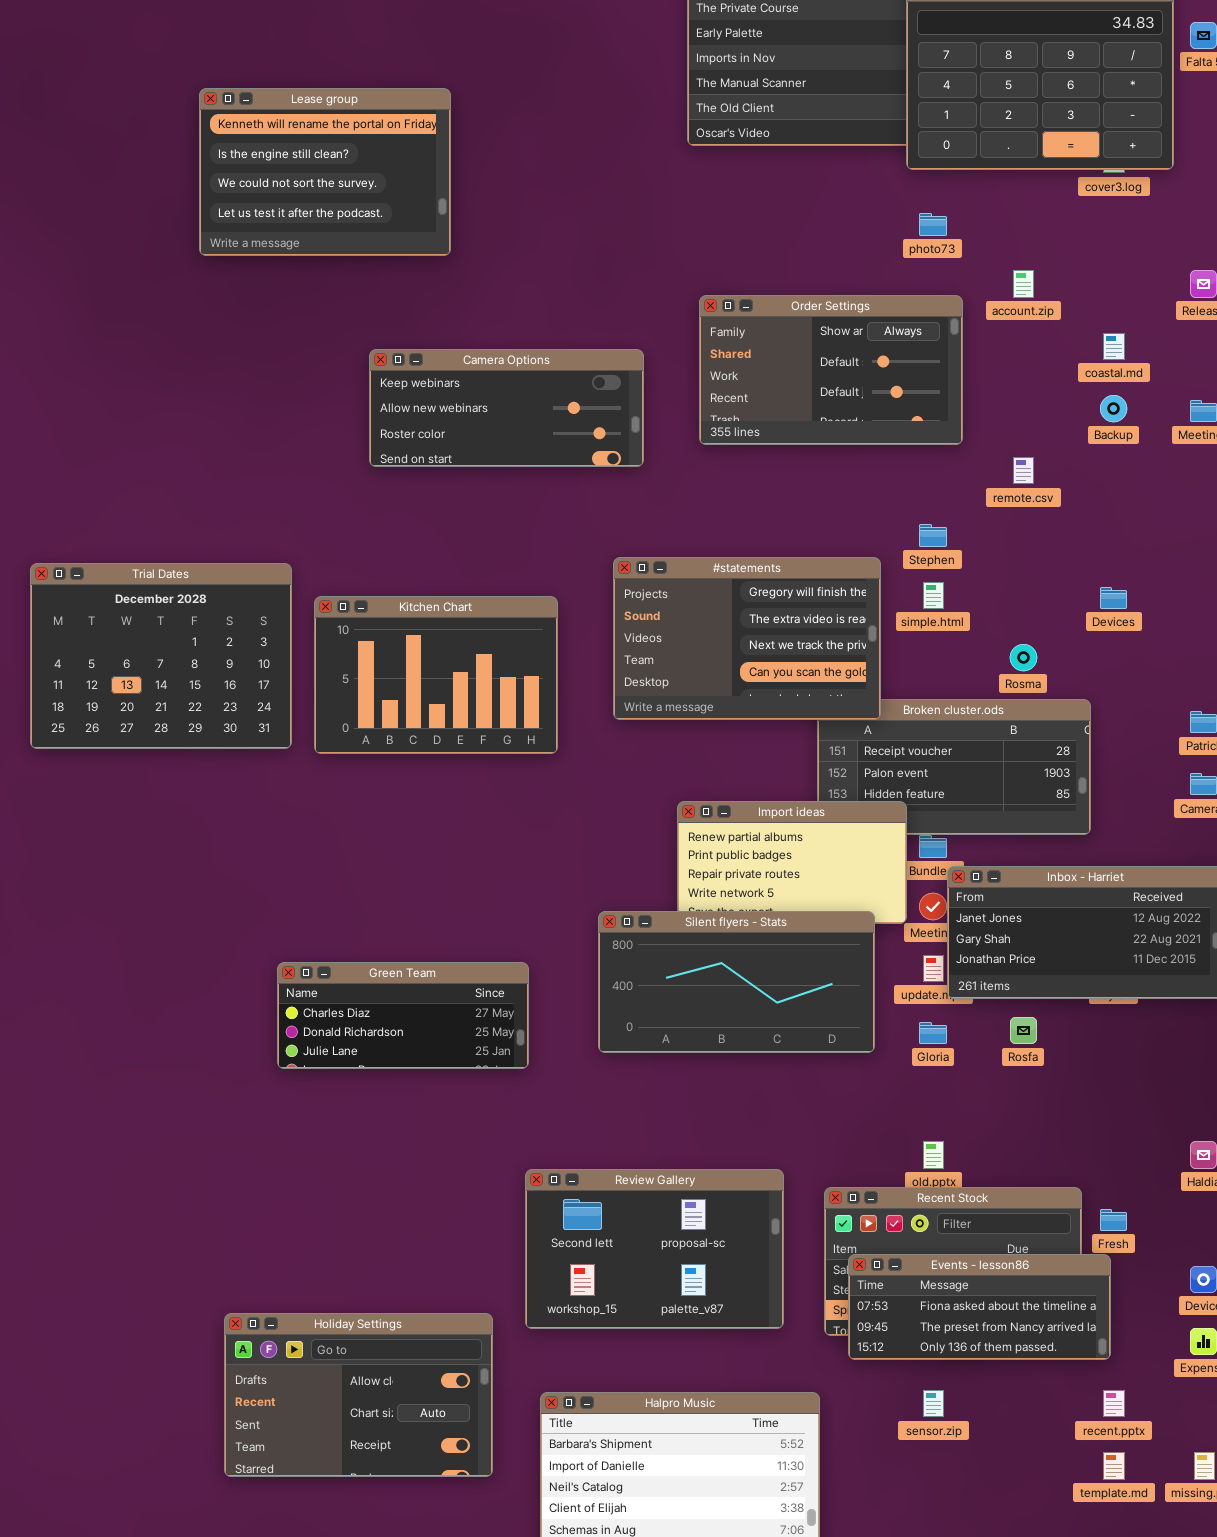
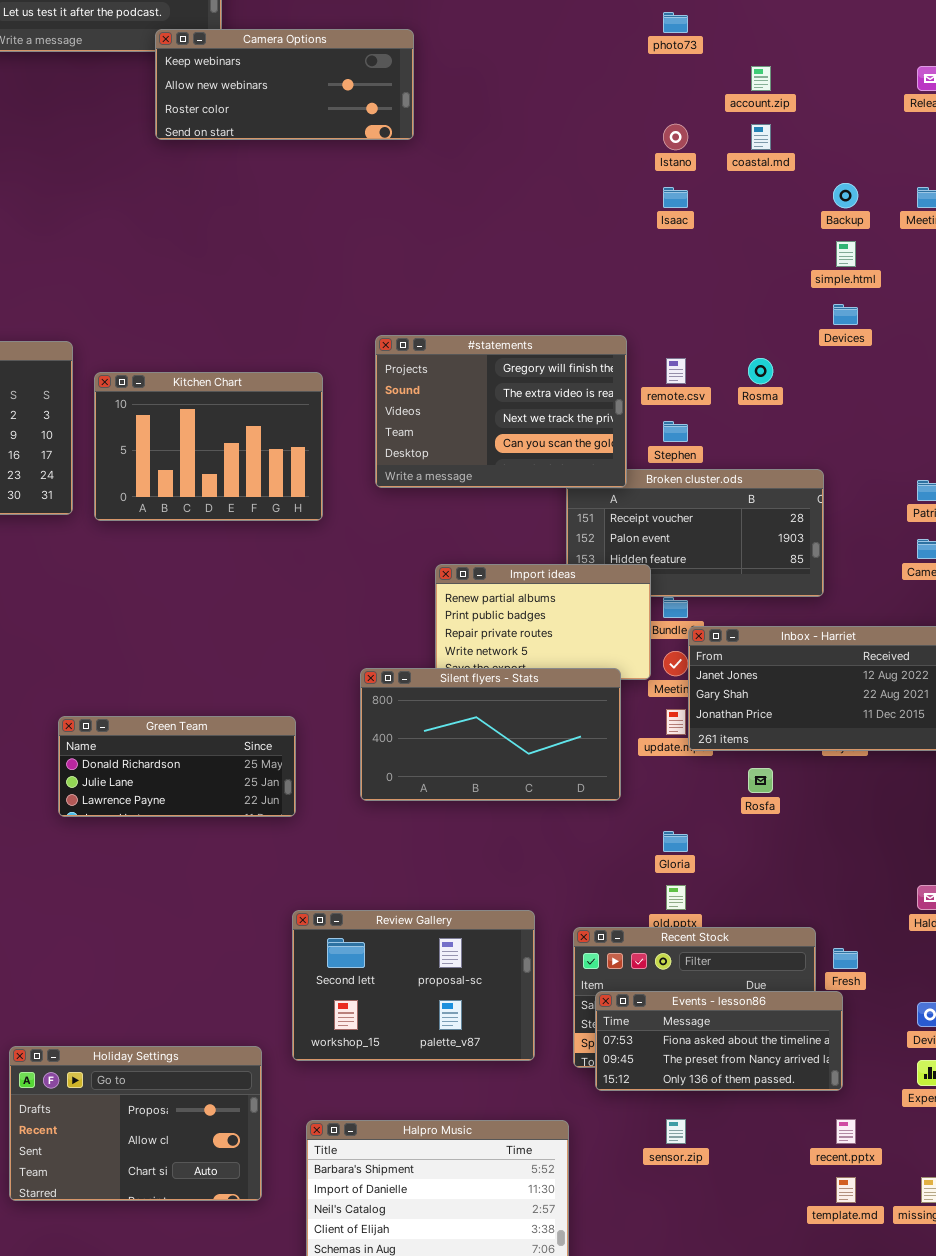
Order Settings: [699,295,963,445] -> none, closed
coastal.md: [1103,333,1125,360] -> [751,124,771,150], moved
Camera Options: [369,349,644,467] -> [155,29,414,140], moved
remote.csv: [1013,457,1034,484] -> [666,358,686,384], moved
Stephen: [919,524,947,547] -> [663,421,688,442], moved
simple.html: [923,582,944,609] -> [836,241,856,267], moved
Devices: [1100,587,1127,609] -> [833,304,858,325], moved
Rosma: [1010,644,1037,671] -> [748,358,773,384], moved
Green Team: [277,962,529,1069] -> [58,716,296,817], scrolled down 1 row
Gloria: [919,1022,947,1044] -> [663,831,688,852], moved
Holiday Settings: [224,1313,493,1477] -> [9,1046,262,1201], scrolled up 1 row

